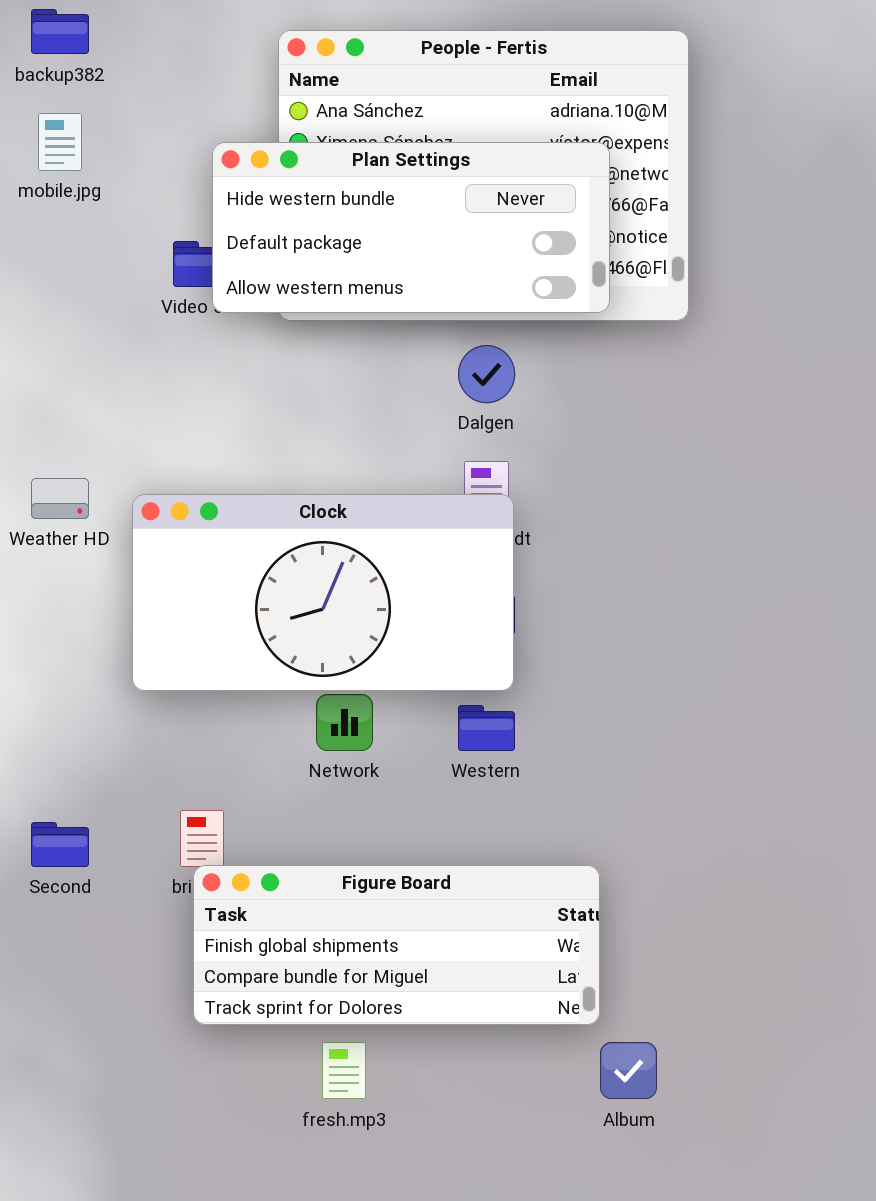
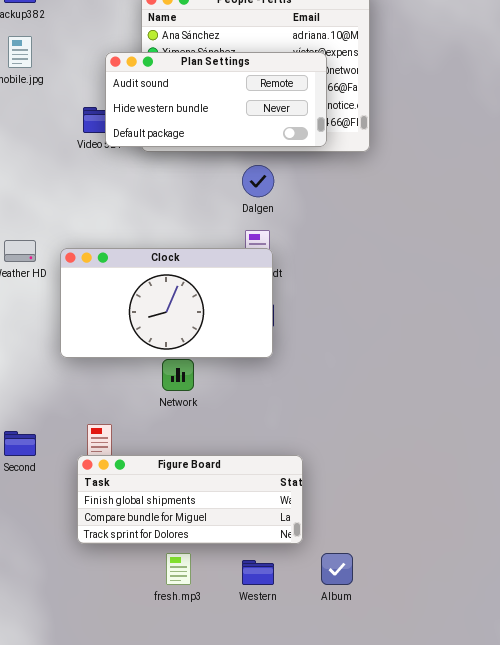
Plan Settings: [212,142,610,313] -> [105,52,327,147], scrolled up 1 row
Western: [458,705,515,751] -> [242,560,274,585], moved
Figure Board: [193,865,600,1025] -> [77,455,303,544], moved

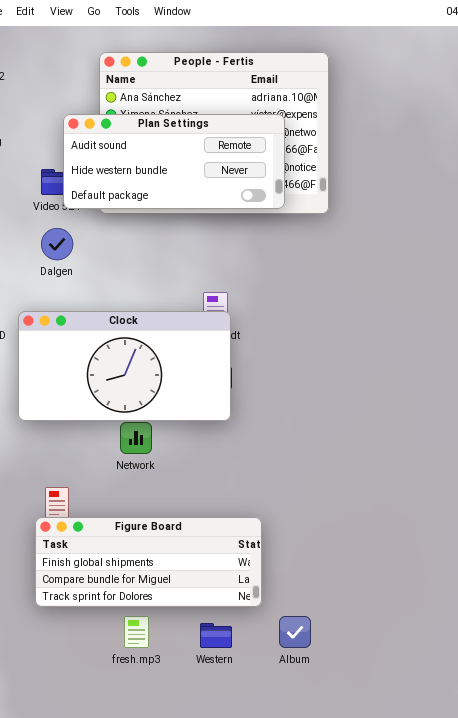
Dalgen: [242,165,274,197] -> [41,228,73,260], moved

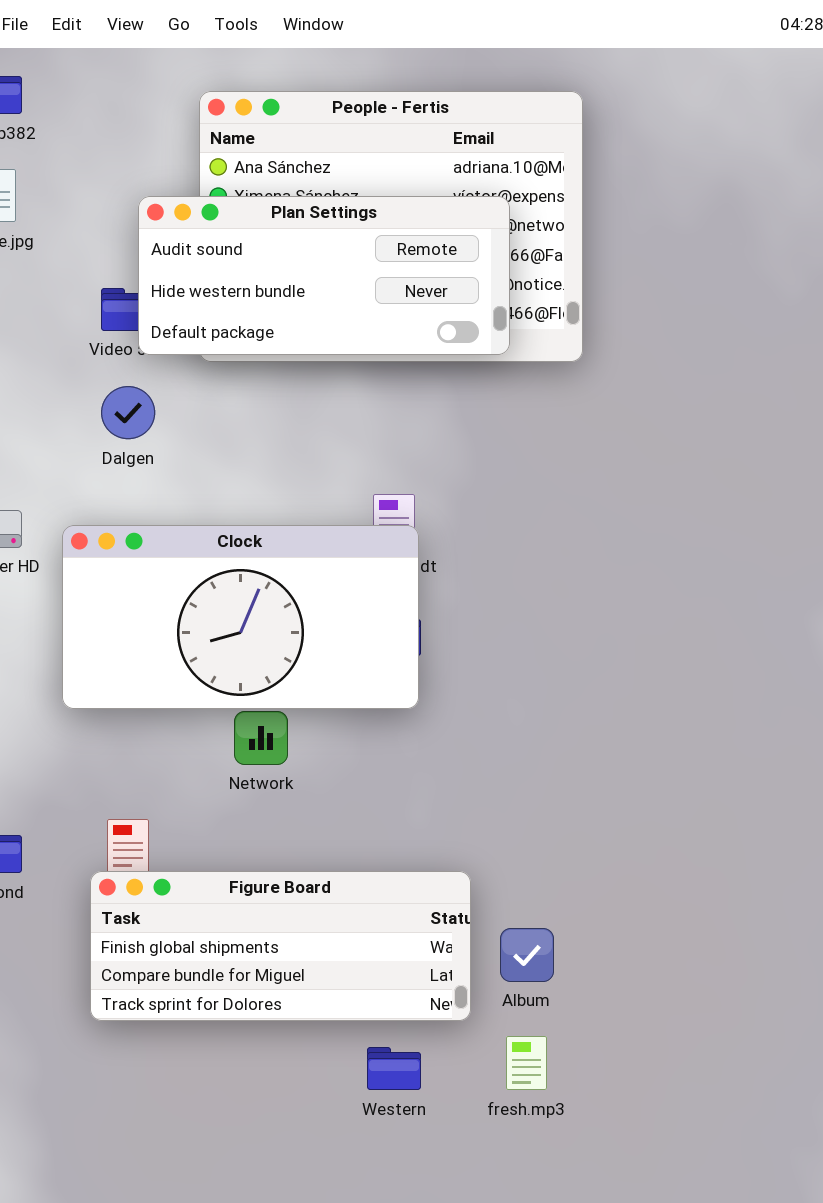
fresh.mp3: [124,616,149,648] -> [506,1036,547,1090], moved
Album: [279,616,311,648] -> [500,928,554,982], moved

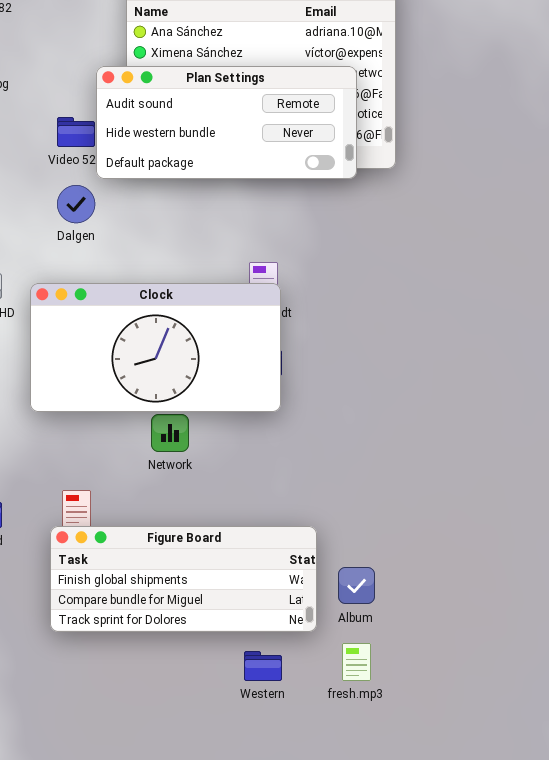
Plan Settings: [138,196,510,355] -> [96,66,357,179], moved

